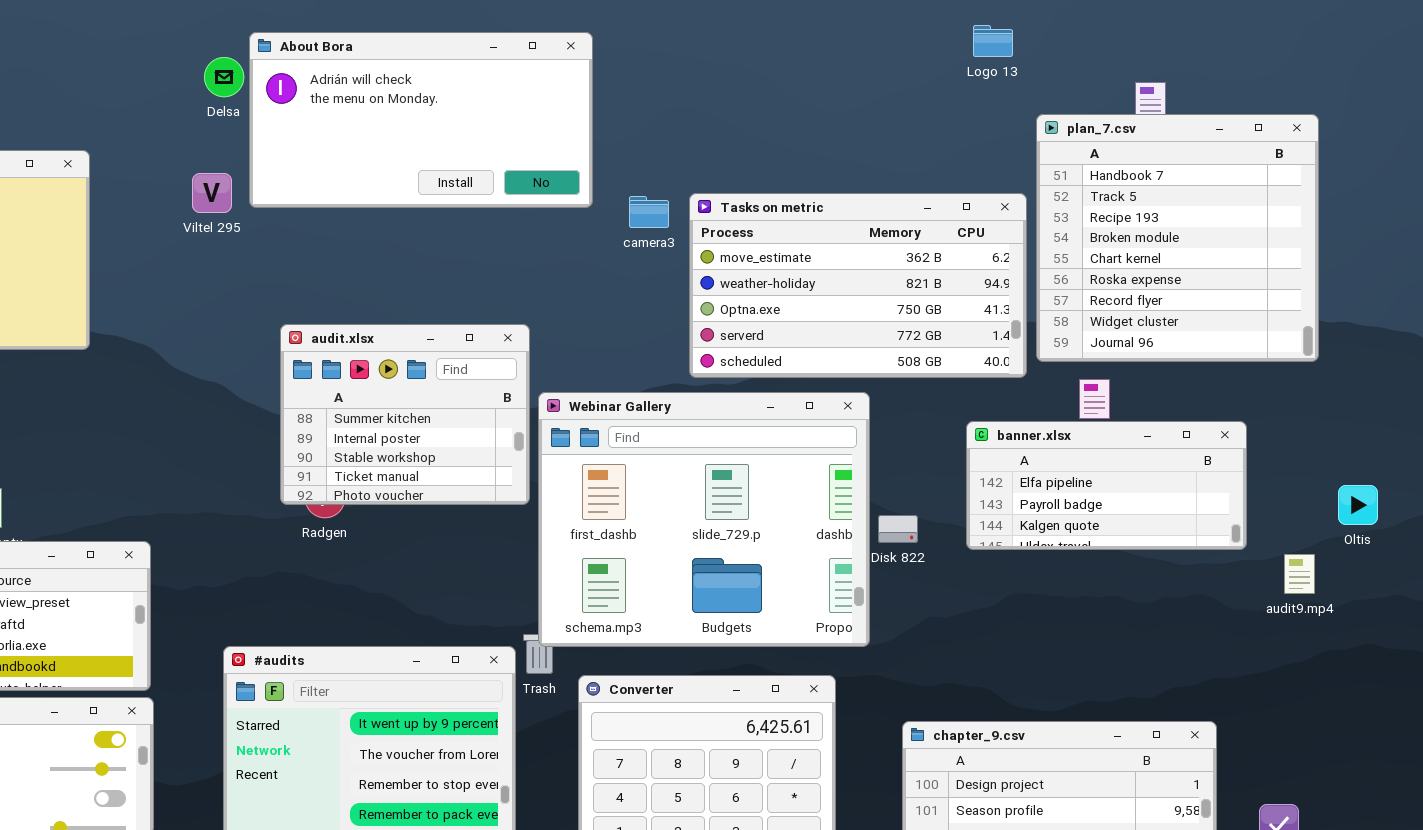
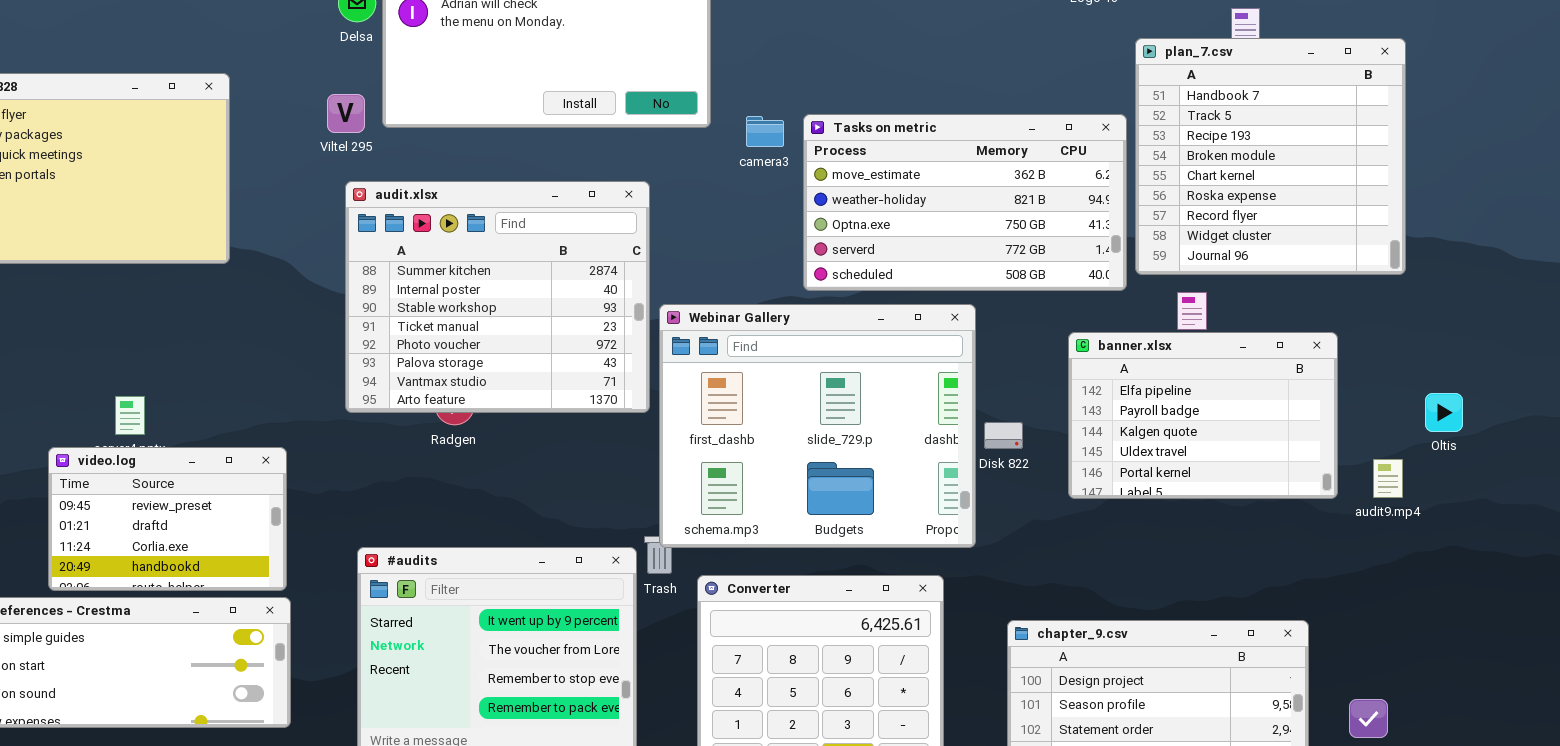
audit.xlsx: [280,324,530,505] -> [345,181,650,413], resized
banner.xlsx: [966,421,1247,550] -> [1068,332,1338,499], resized

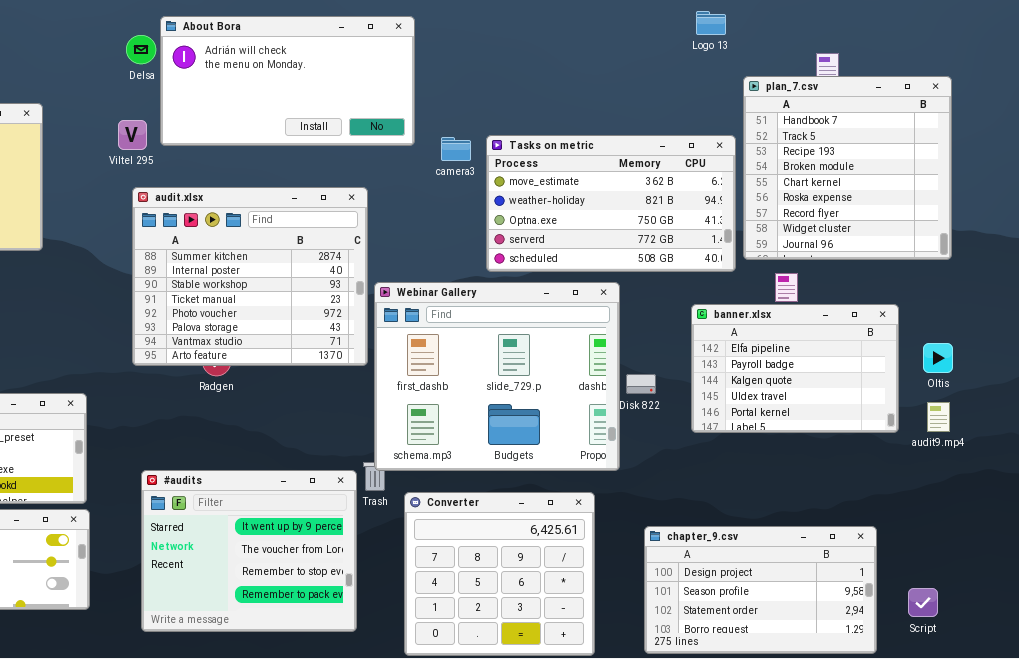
Oltis: [1425,393,1463,432] -> [923,343,953,373], moved

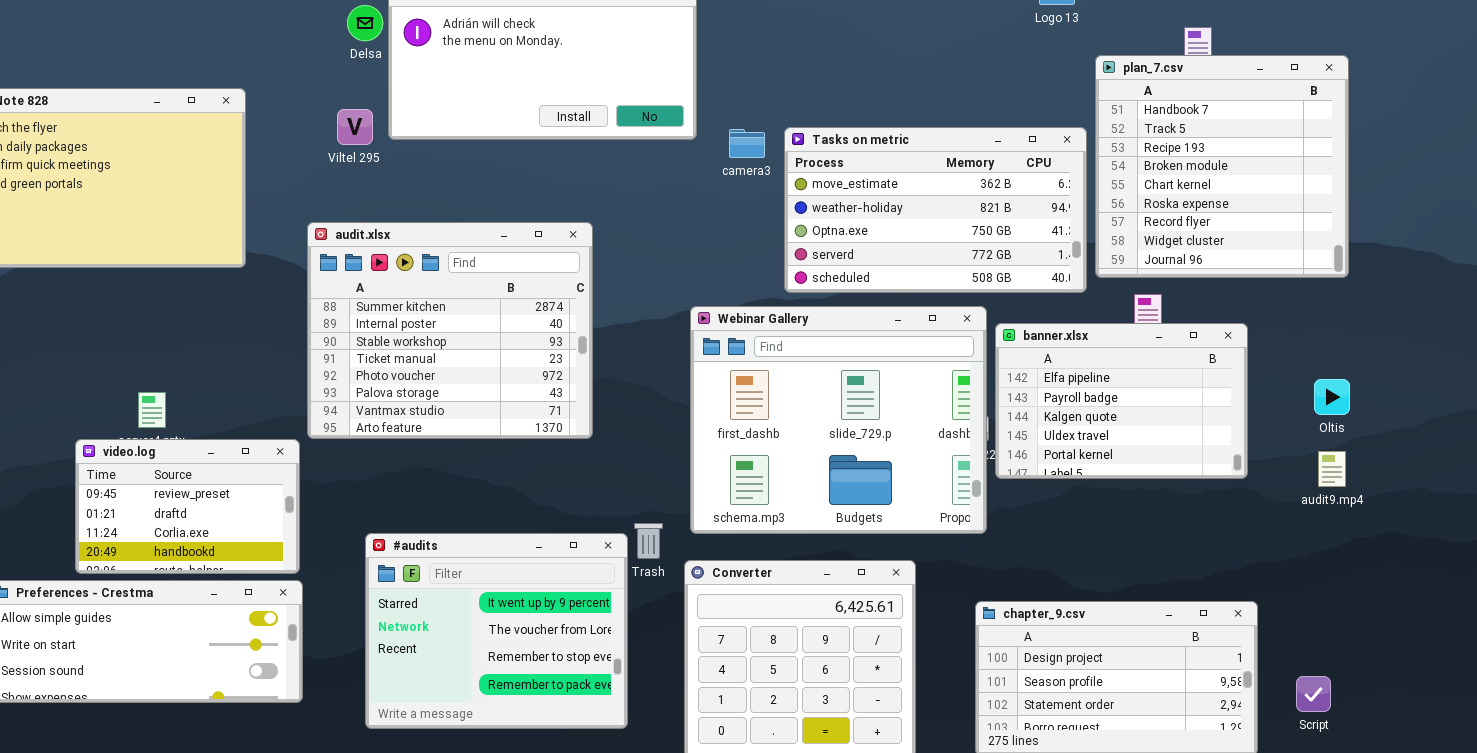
audit.xlsx: [132,187,368,366] -> [307,222,593,439], moved
Webinar Gallery: [374,282,620,471] -> [690,306,987,534], moved
banner.xlsx: [691,304,899,433] -> [995,323,1248,479], moved

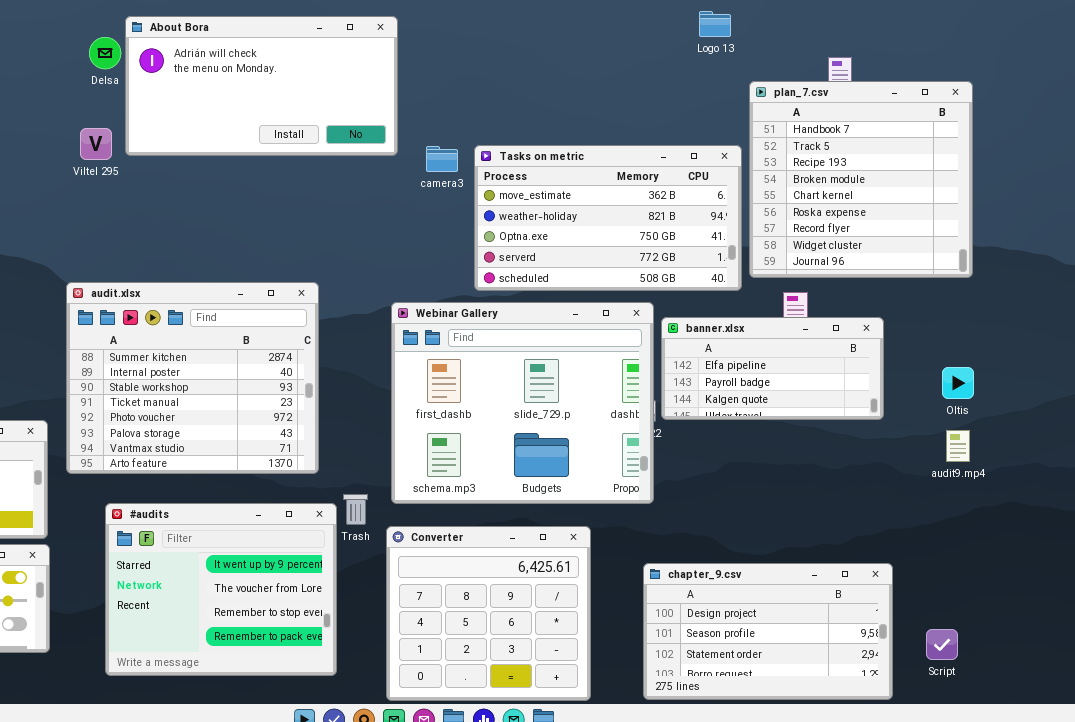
audit.xlsx: [307,222,593,439] -> [66,282,319,474], moved
banner.xlsx: [995,323,1248,479] -> [661,317,884,420], resized

